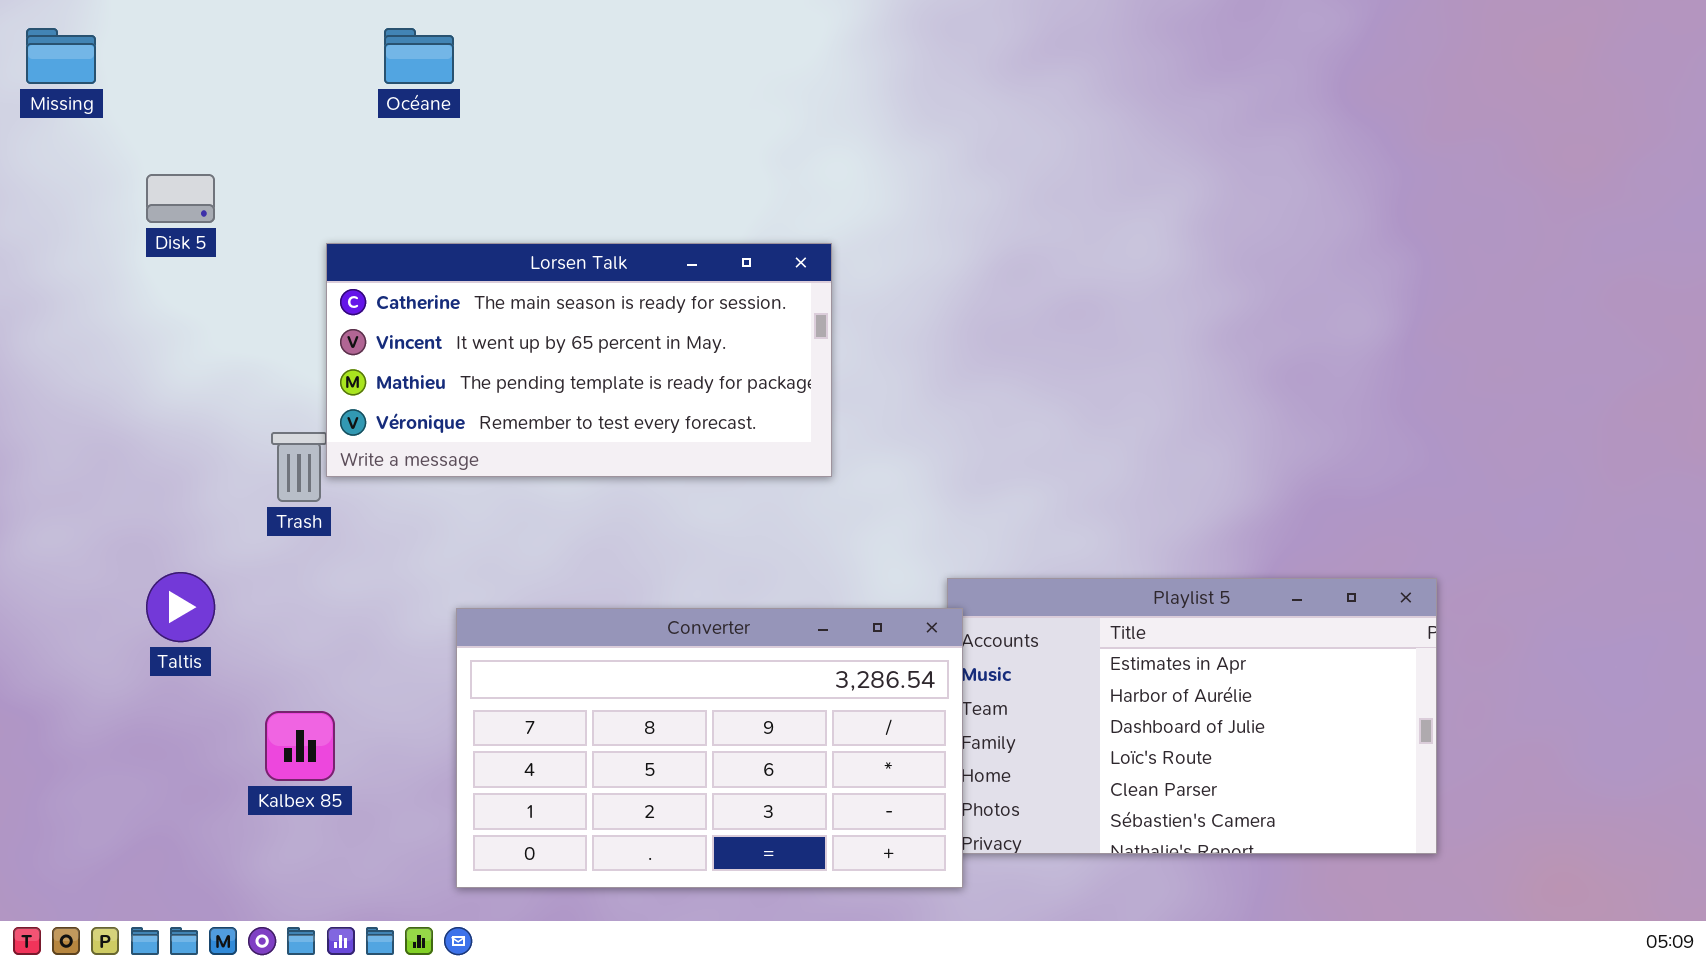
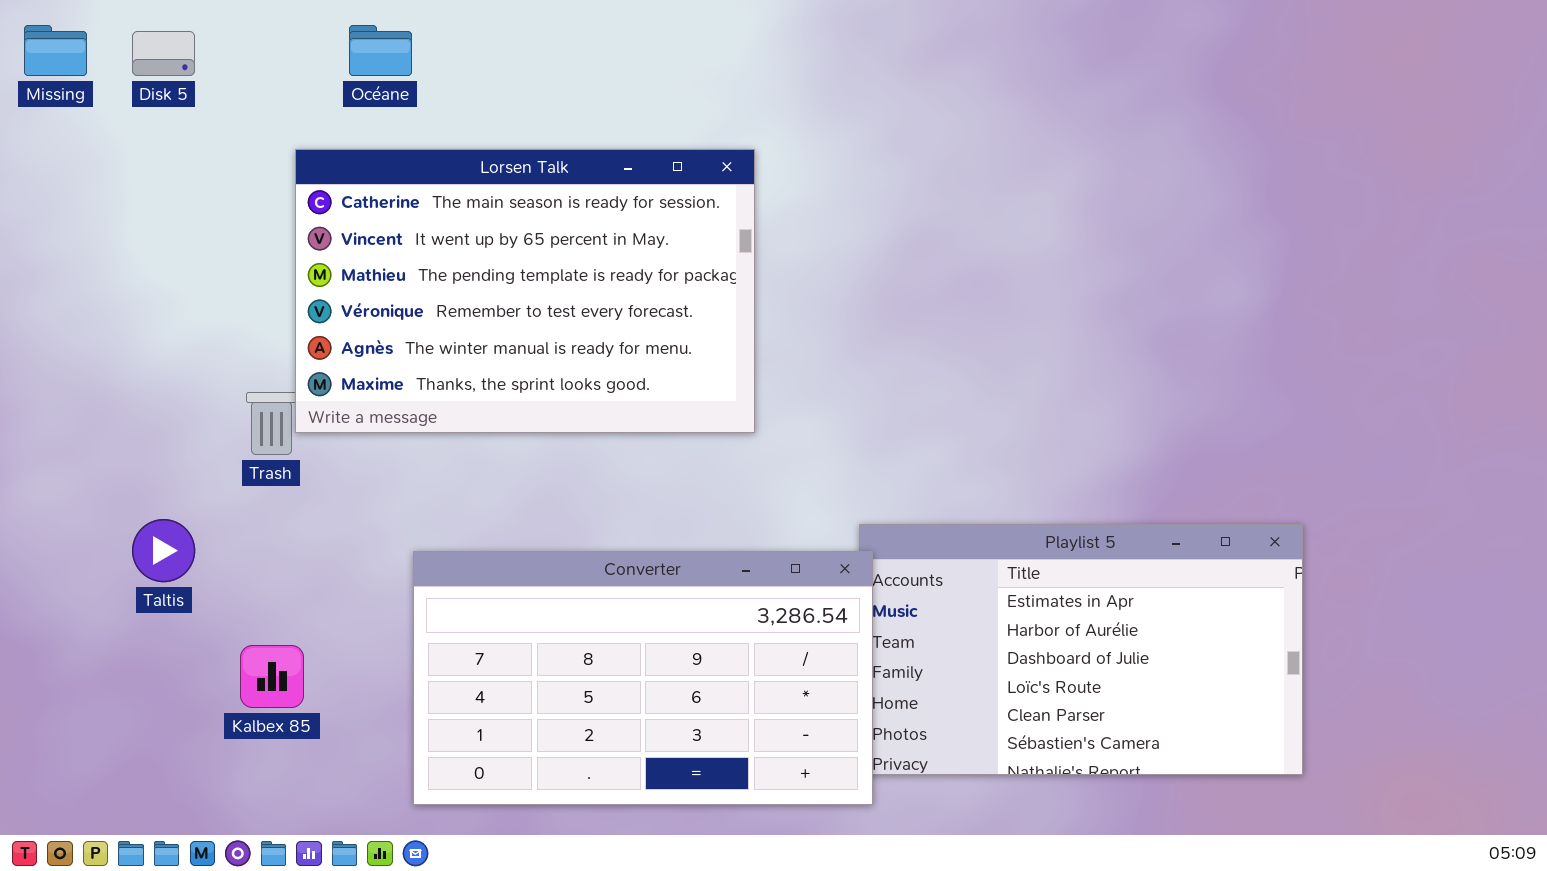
Disk 5: [146,174,215,223] -> [132,31,195,76], moved
Lorsen Talk: [326,243,832,477] -> [295,149,755,433], resized

